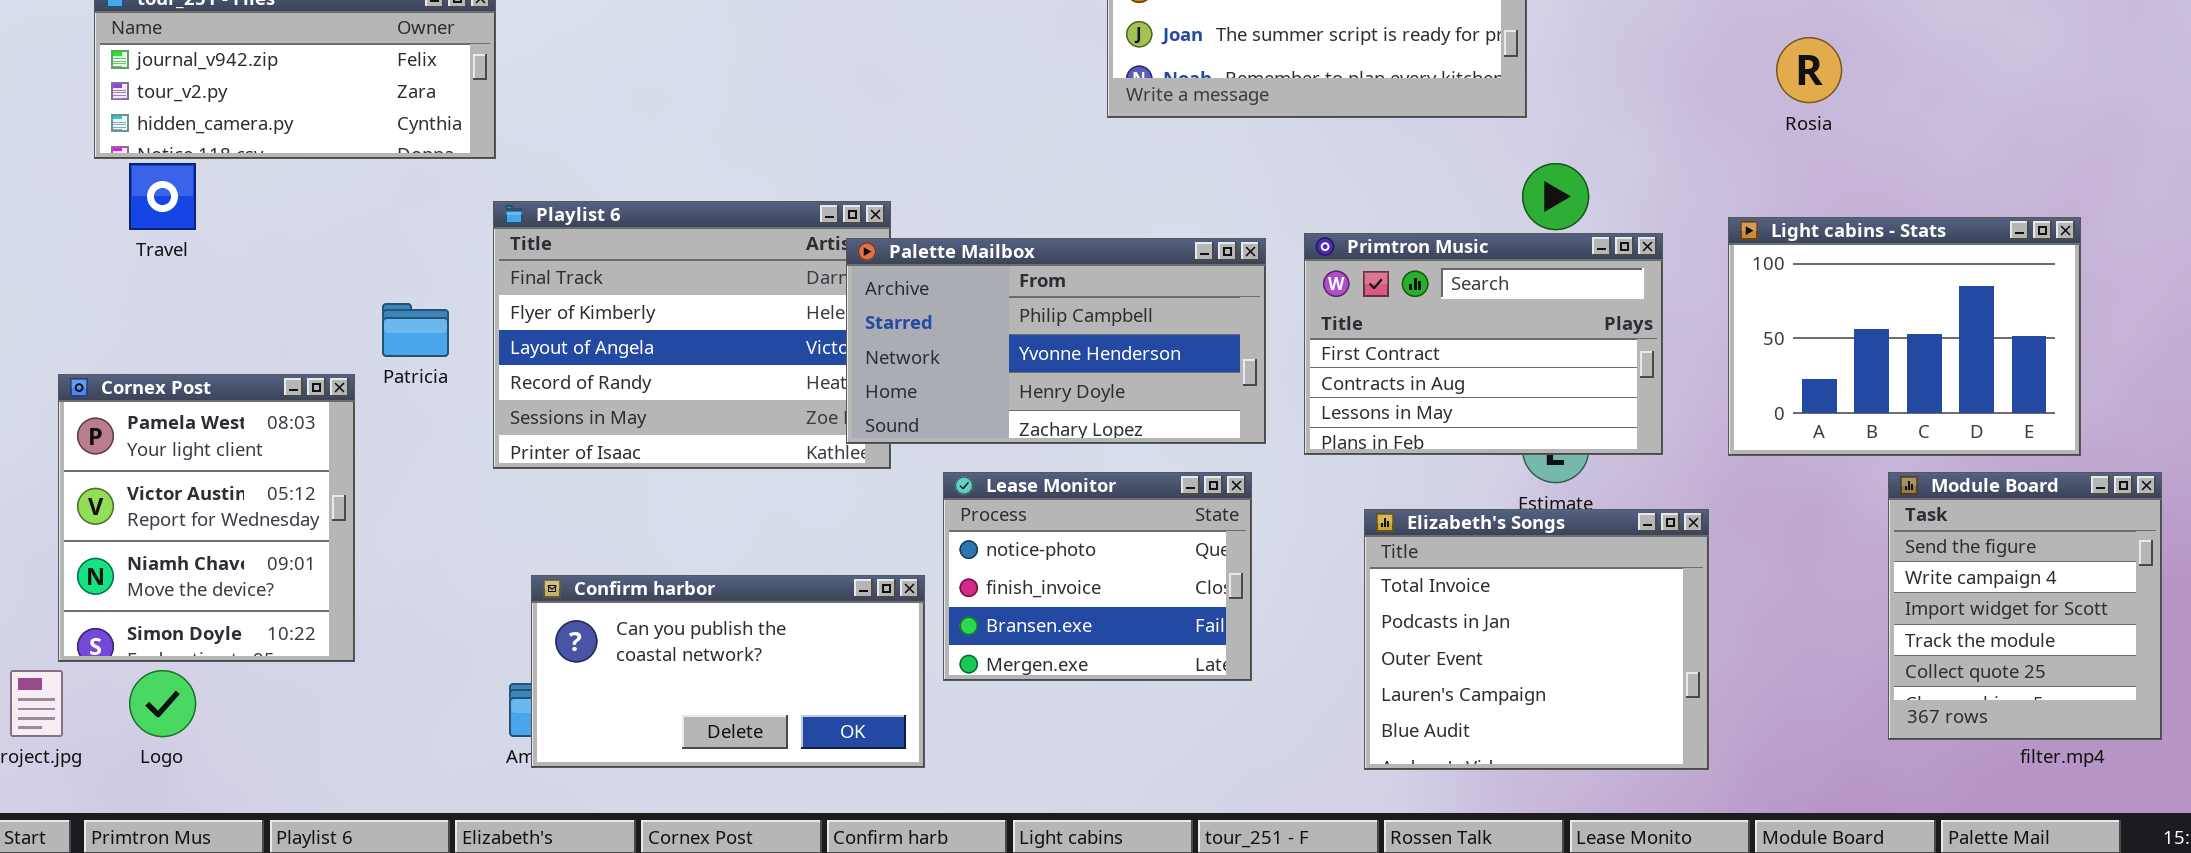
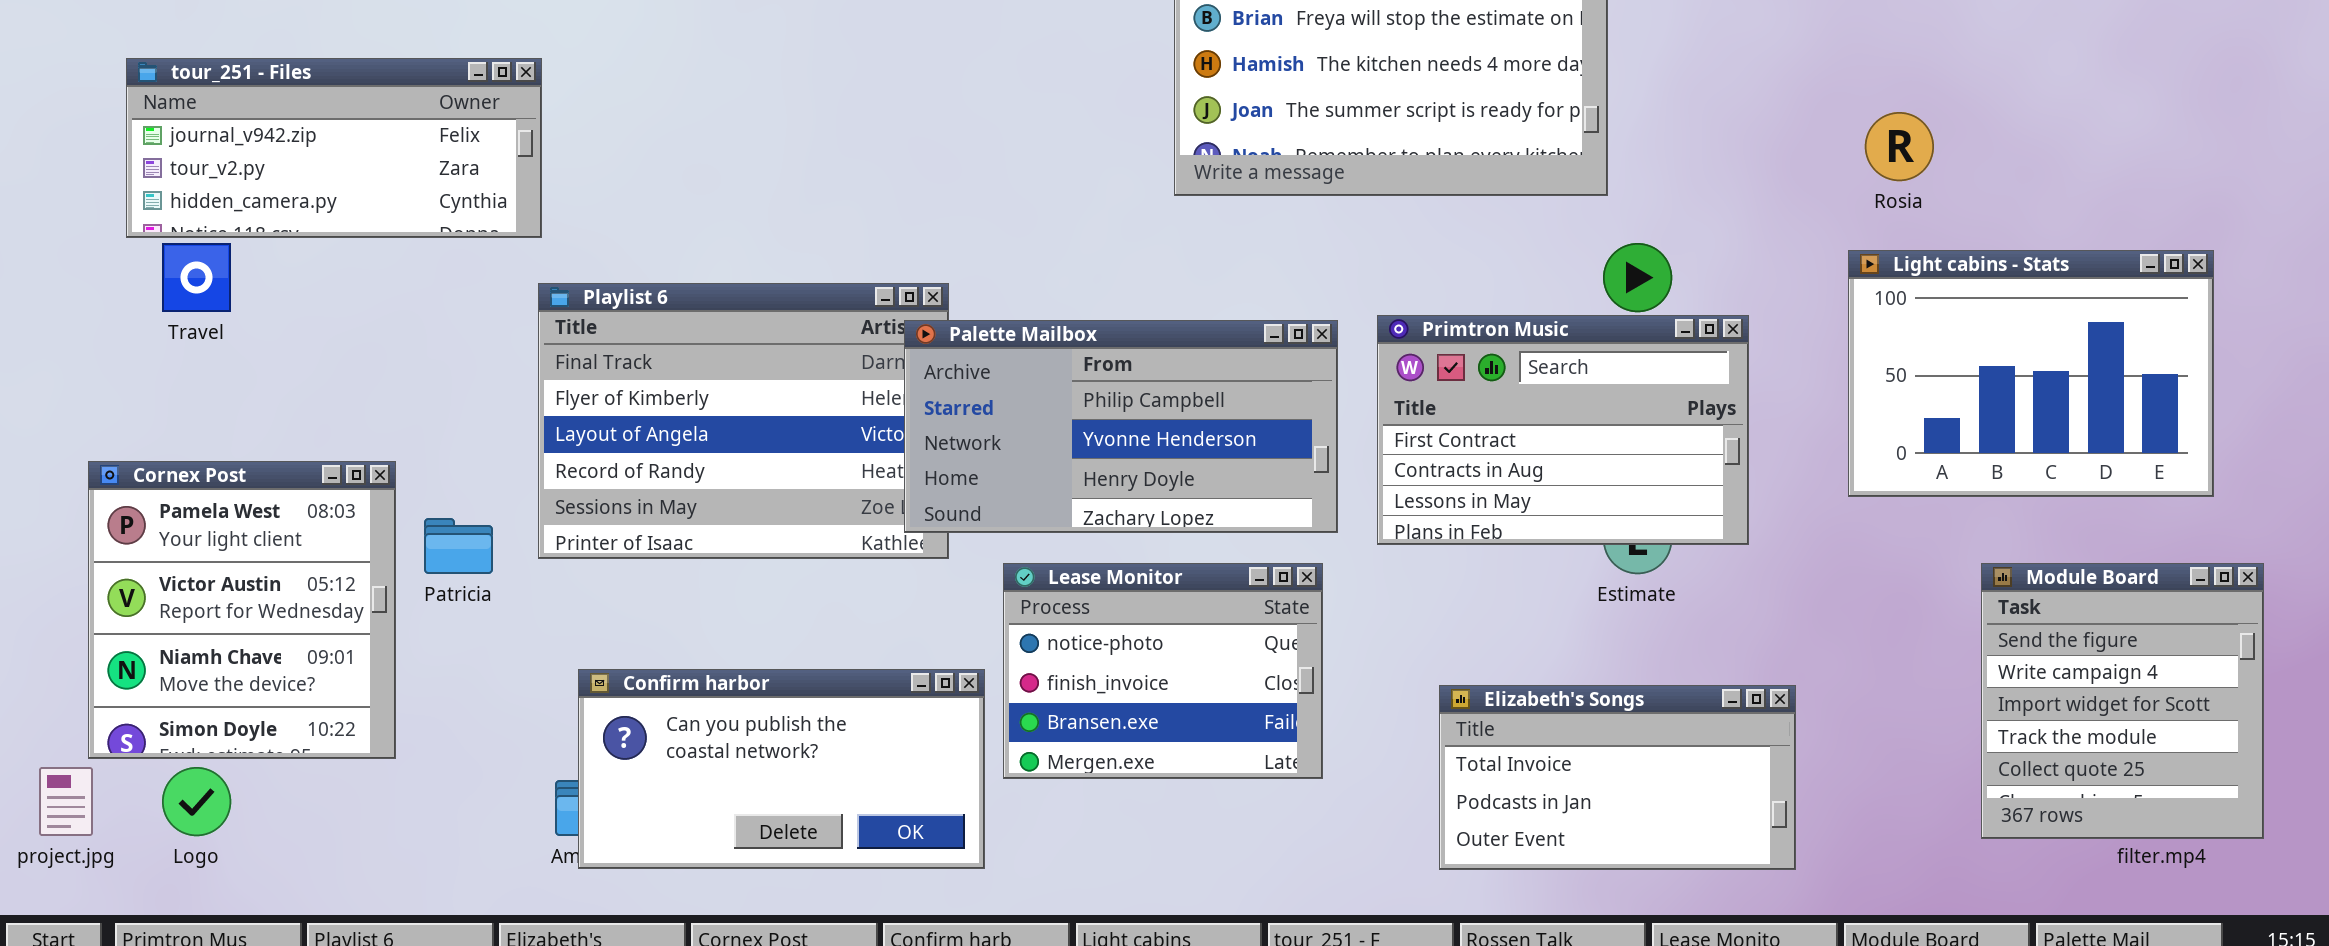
Light cabins - Stats: [1728,217,2081,456] -> [1848,250,2214,497], moved
Patricia: [382,303,449,357] -> [424,518,493,574], moved
Elizabeth's Songs: [1364,509,1709,770] -> [1439,685,1796,870], resized

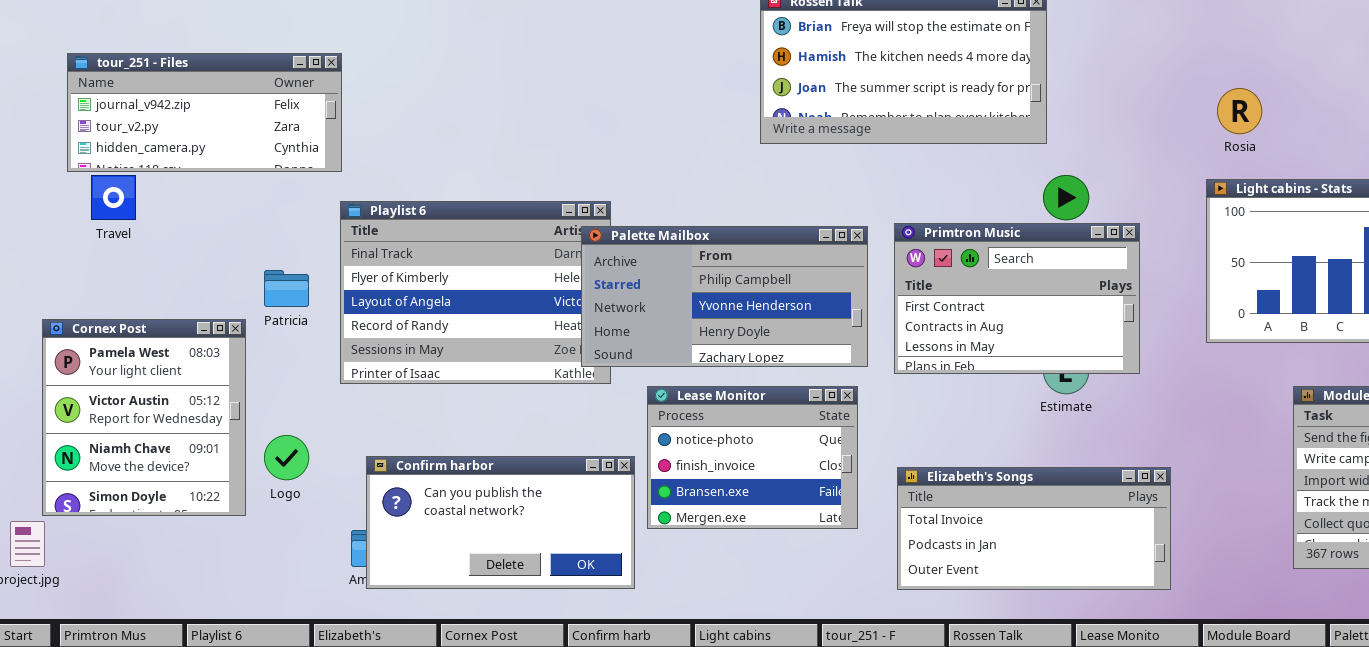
Patricia: [424,518,493,574] -> [264,270,309,307], moved
Elizabeth's Songs: [1439,685,1796,870] -> [897,467,1171,590], resized
Logo: [162,767,231,836] -> [264,435,309,480], moved

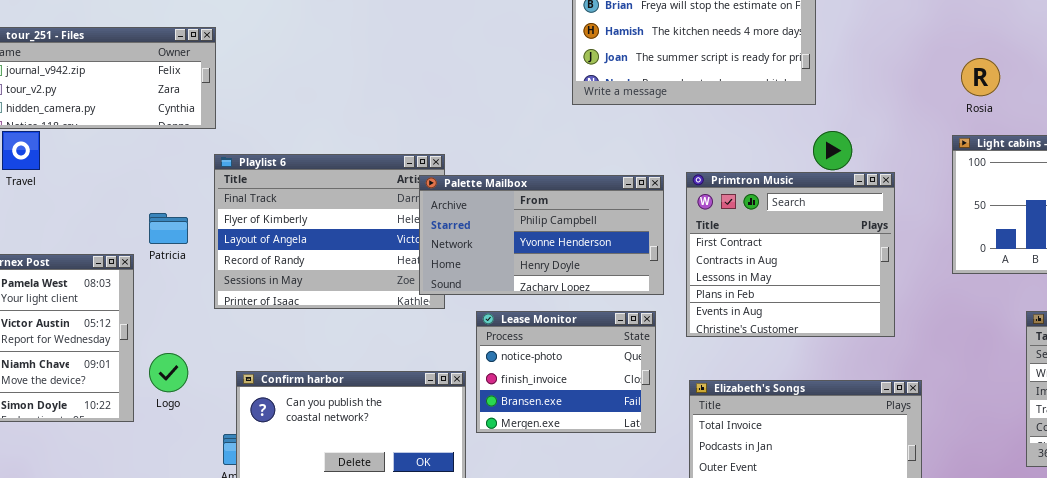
Primtron Music: [894,223,1140,374] -> [686,172,895,337], resized

